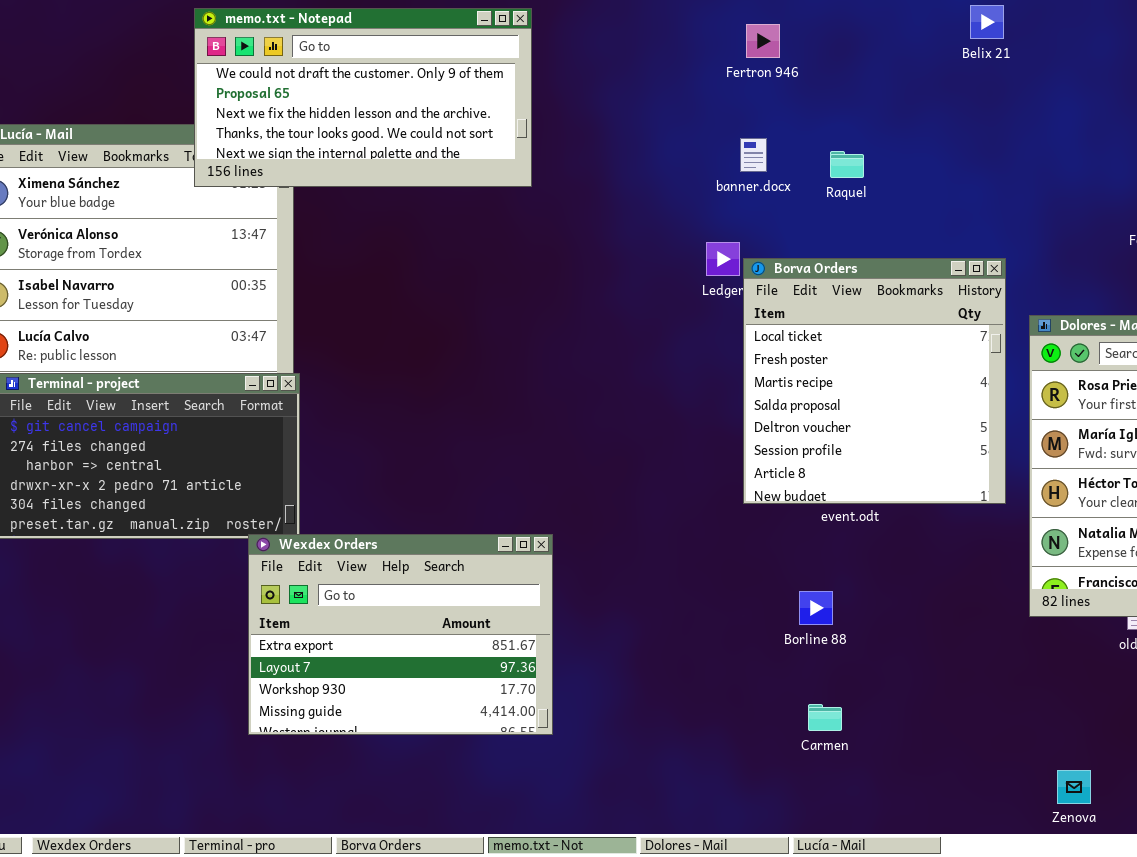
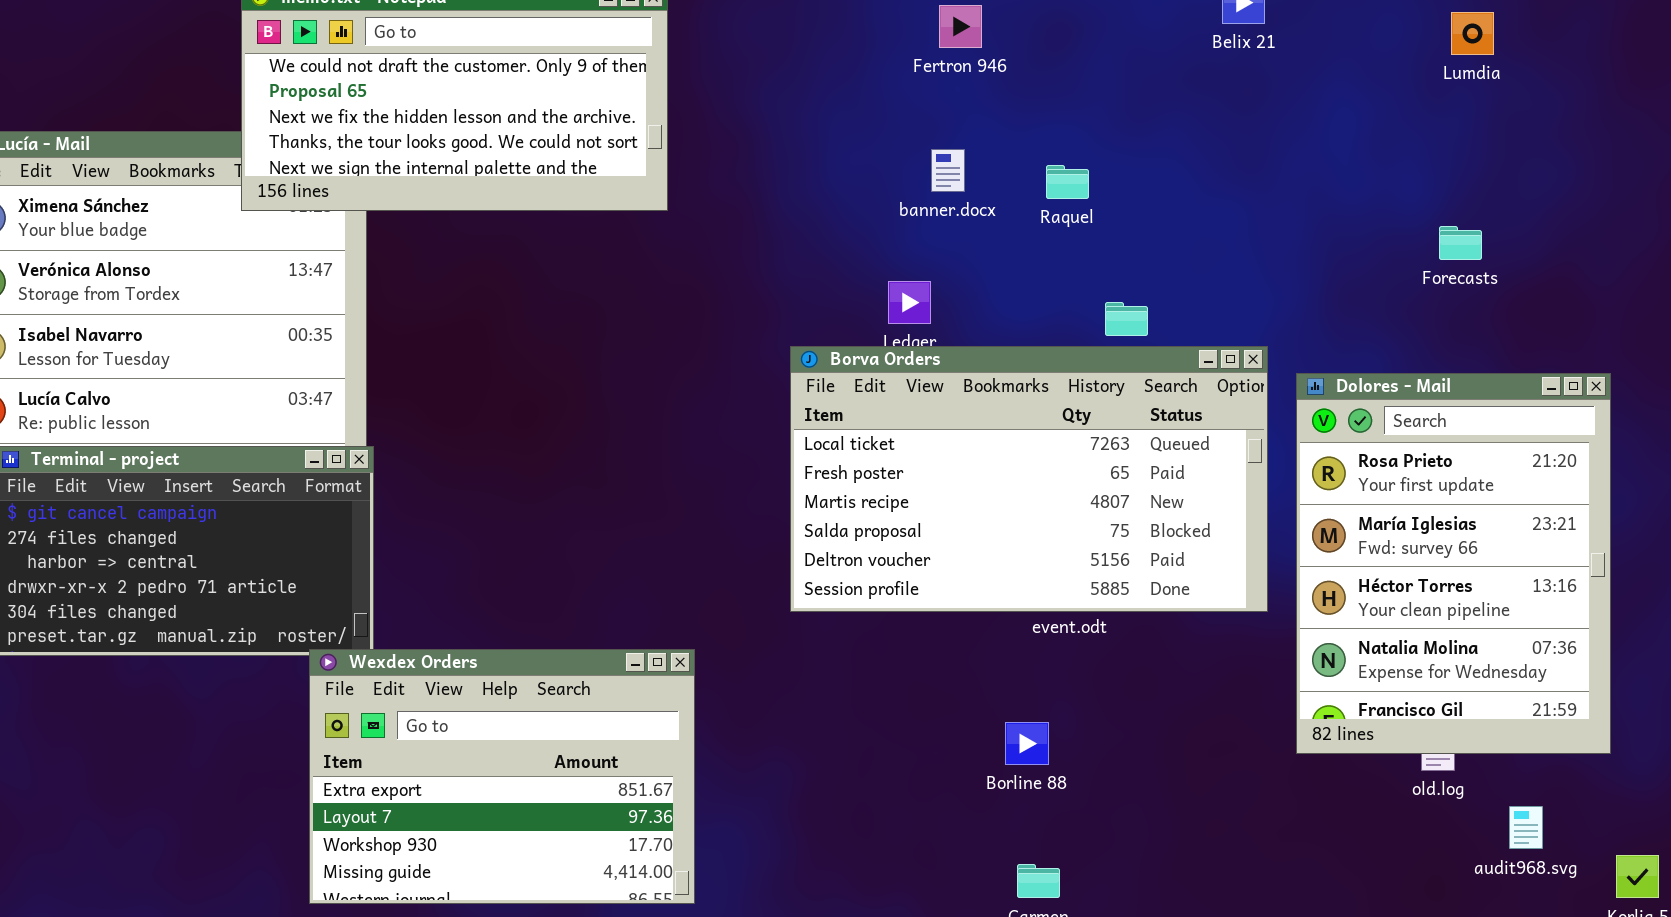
Borva Orders: [743,258,1006,504] -> [790,346,1268,612], resized

